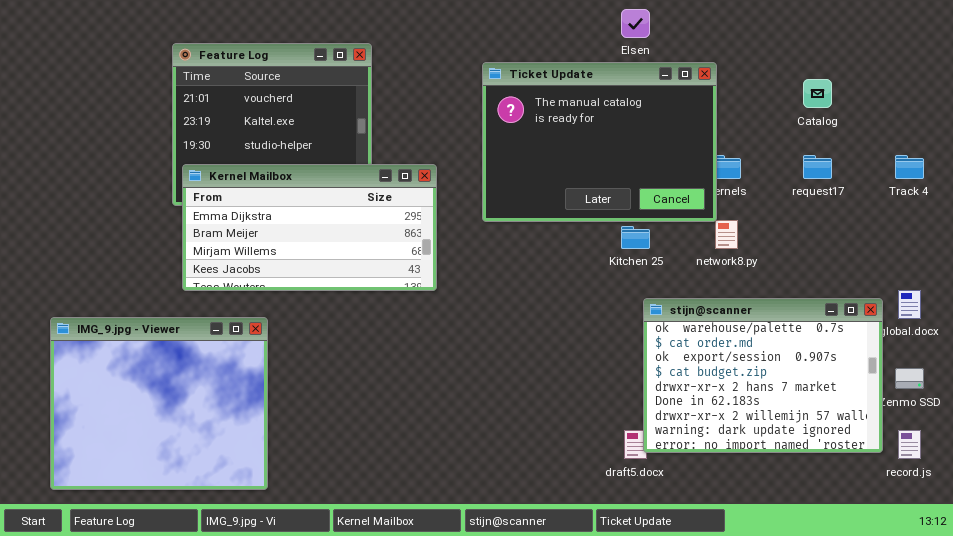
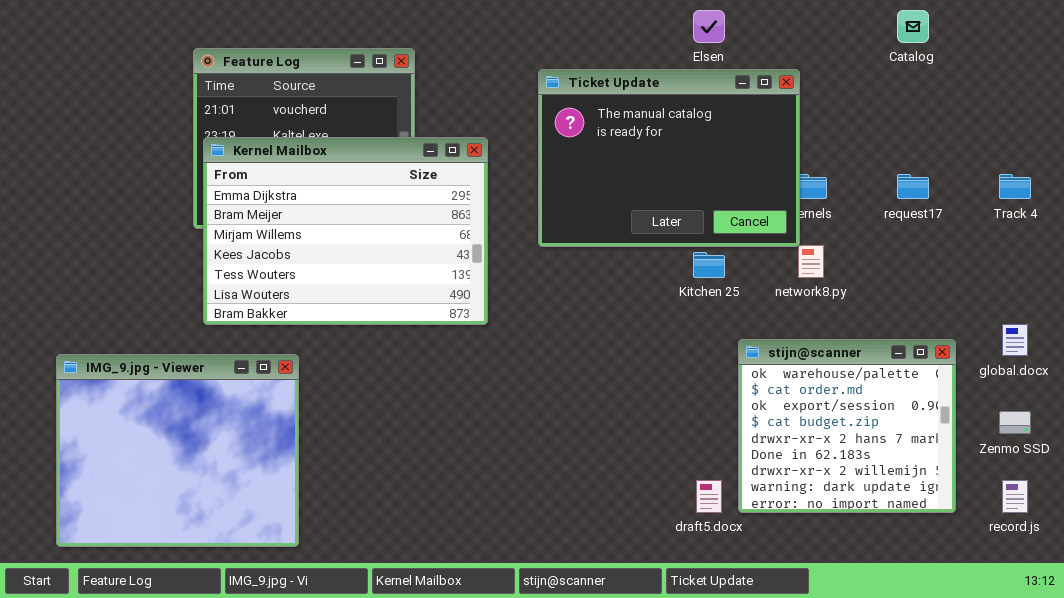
Catalog: [803,79,832,108] -> [897,10,929,43], moved
Kernel Mailbox: [182,164,437,291] -> [203,137,488,325], resized
stijn@scanner: [643,298,883,453] -> [738,339,956,513], moved, resized

